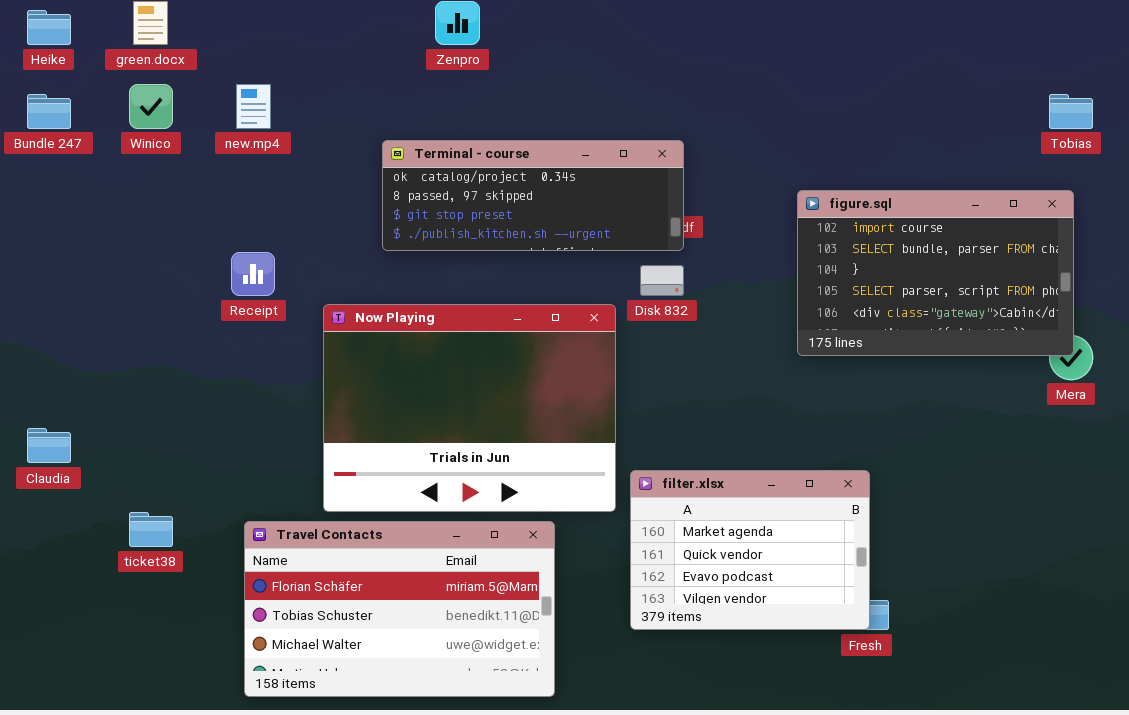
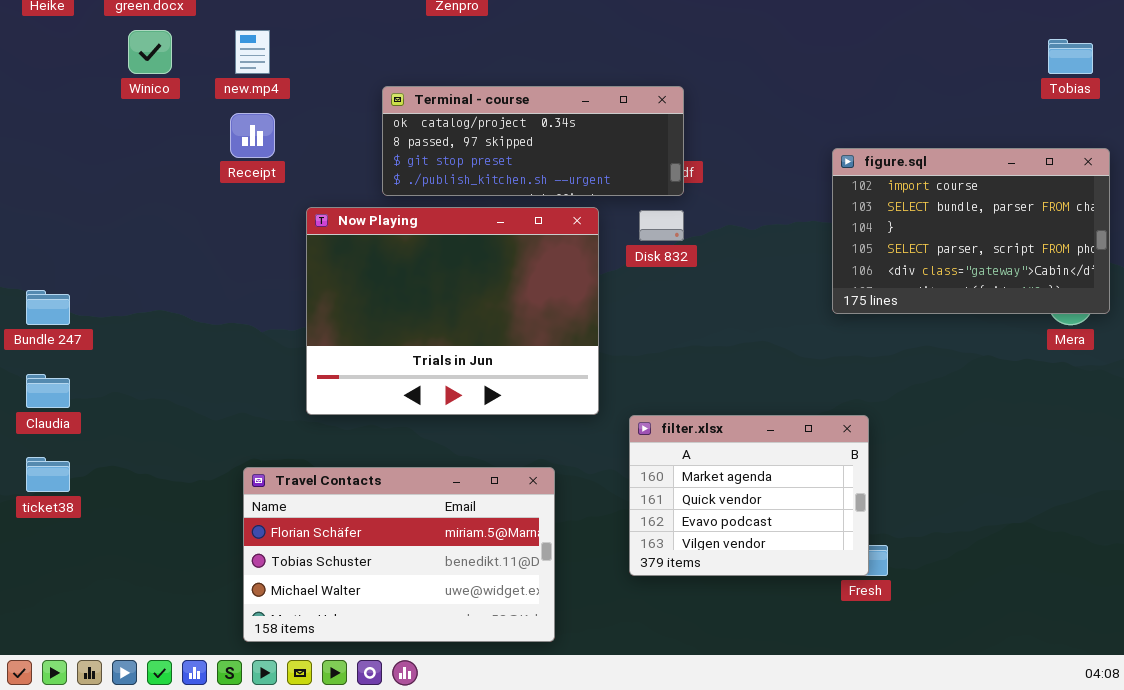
Bundle 247: [27,94,71,129] -> [26,290,70,325], moved
figure.sql: [797,190,1074,356] -> [832,148,1110,314], moved
Receipt: [231,252,275,296] -> [230,113,275,158], moved
Now Playing: [323,304,616,512] -> [306,207,599,415], moved
ticket38: [129,512,173,547] -> [26,457,70,492], moved

